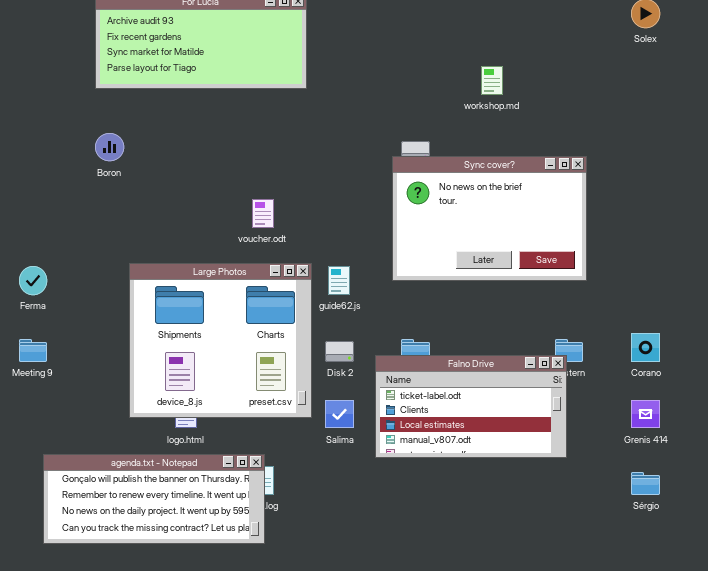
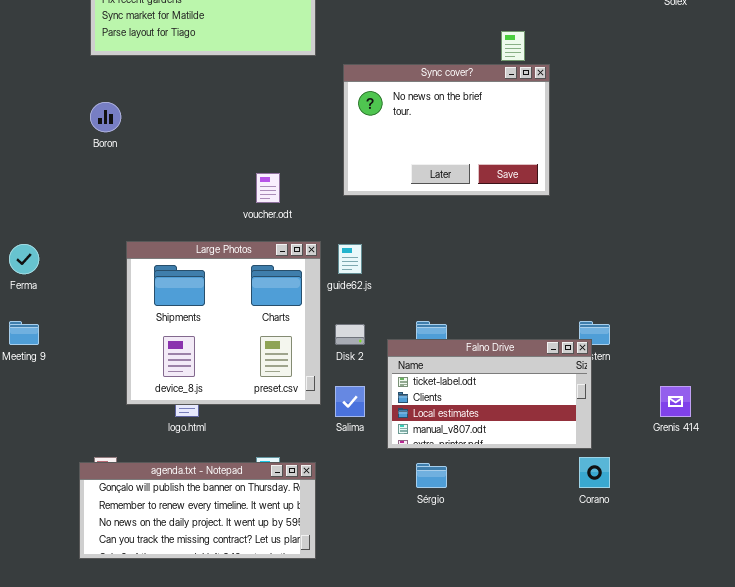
Sync cover?: [392,156,587,281] -> [343,64,550,196], moved
Corano: [631,333,660,362] -> [579,457,610,488], moved
agenda.txt - Notepad: [43,454,265,544] -> [79,462,316,559], moved
Sérgio: [631,472,660,495] -> [416,463,447,488], moved

